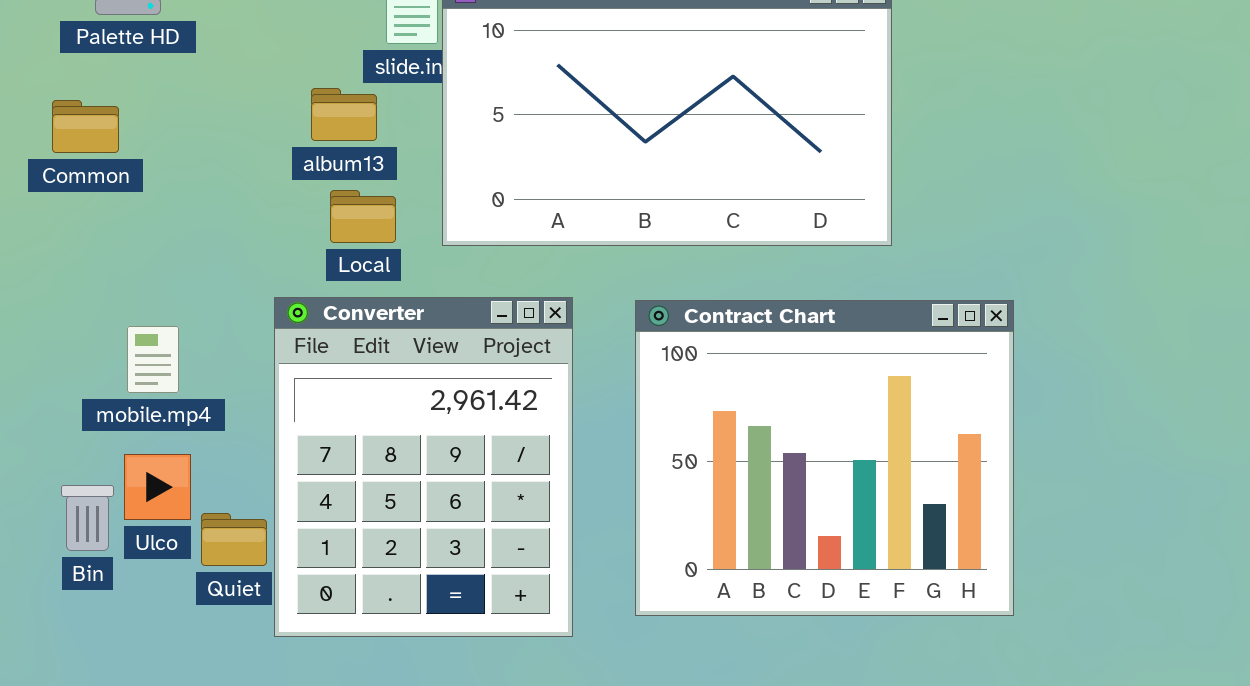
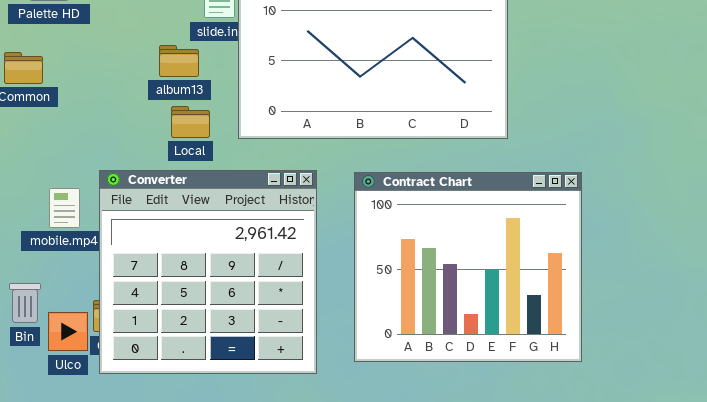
Converter: [274,297,573,637] -> [99,170,317,374], resized
Ulco: [124,454,191,520] -> [48,312,88,351], moved

